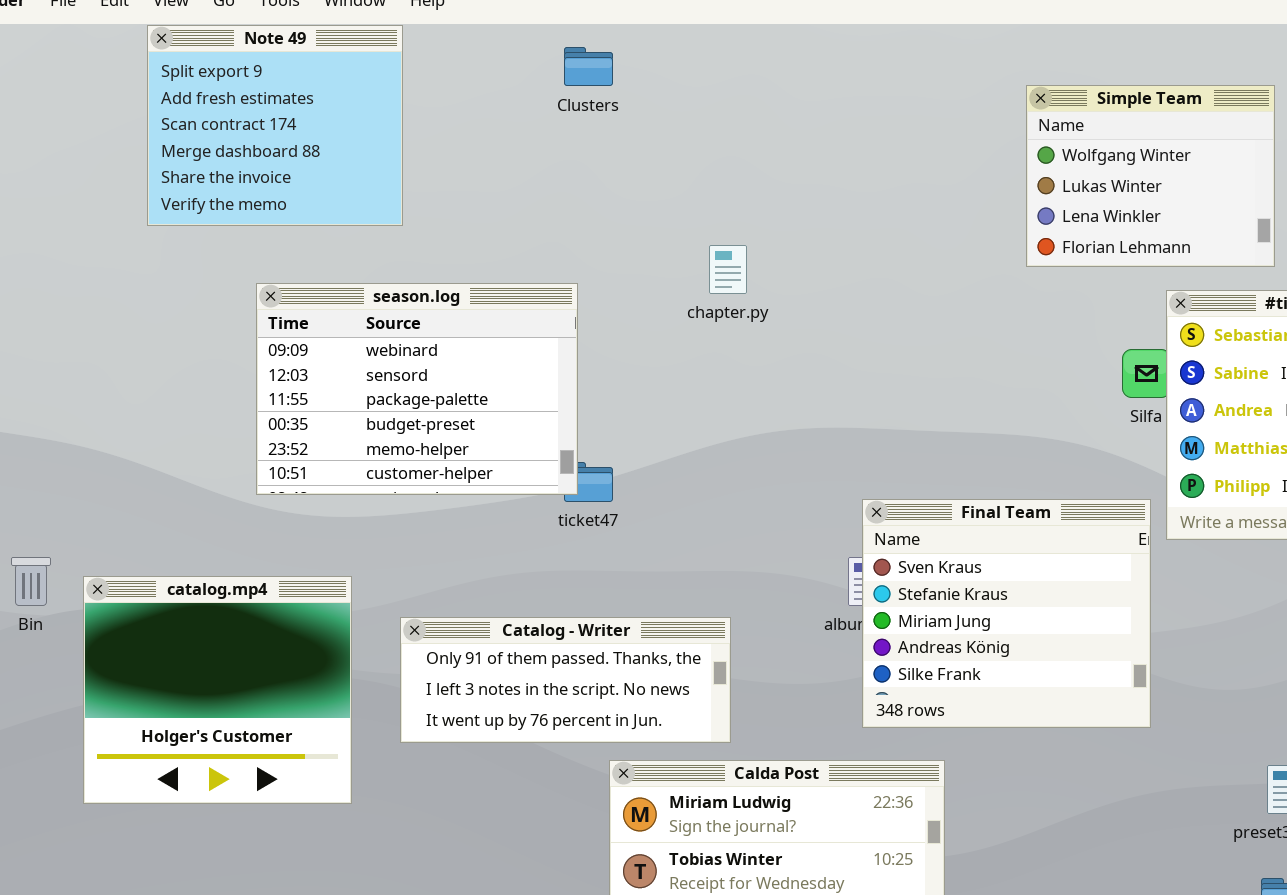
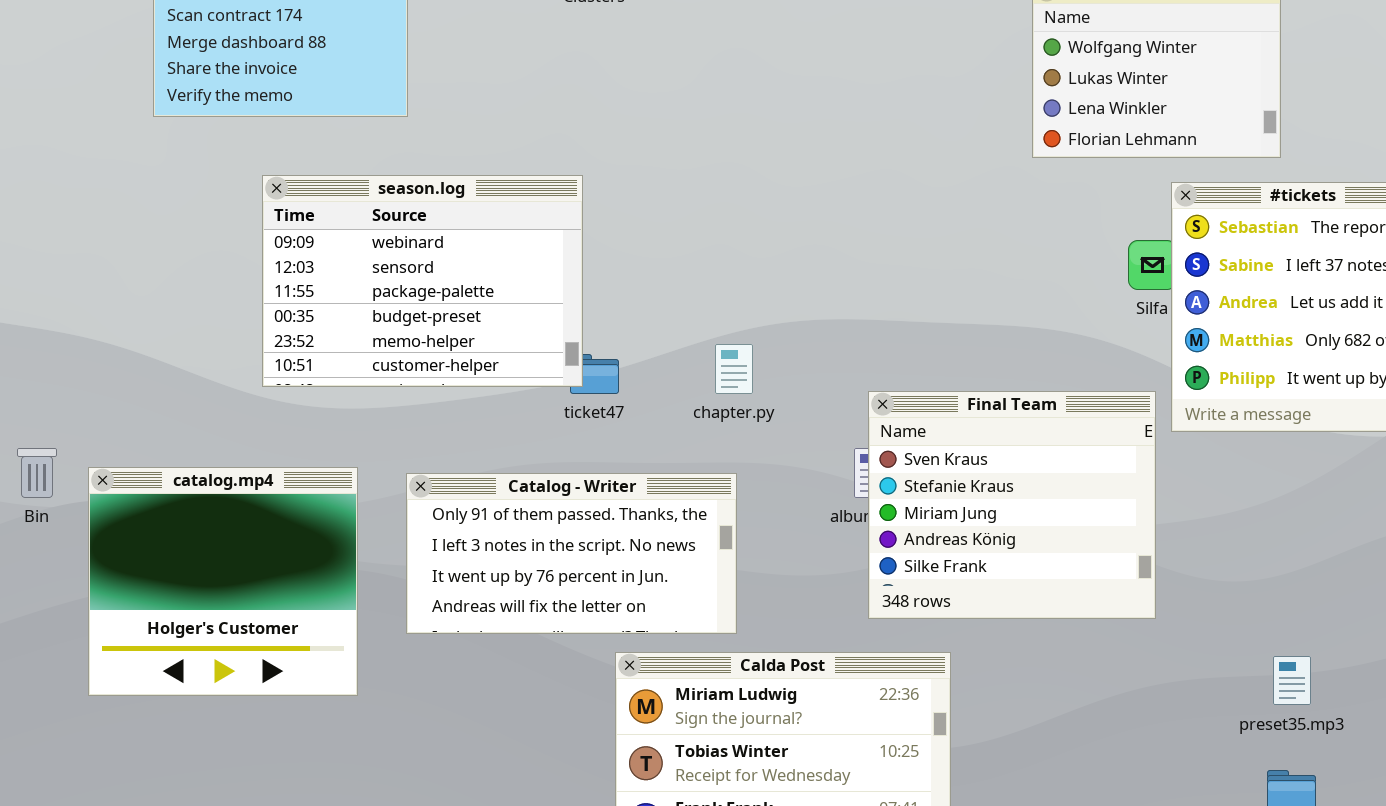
chapter.py: [709,245,747,294] -> [715,344,753,394], moved
Catalog - Writer: [400,617,731,743] -> [406,473,737,634], resized

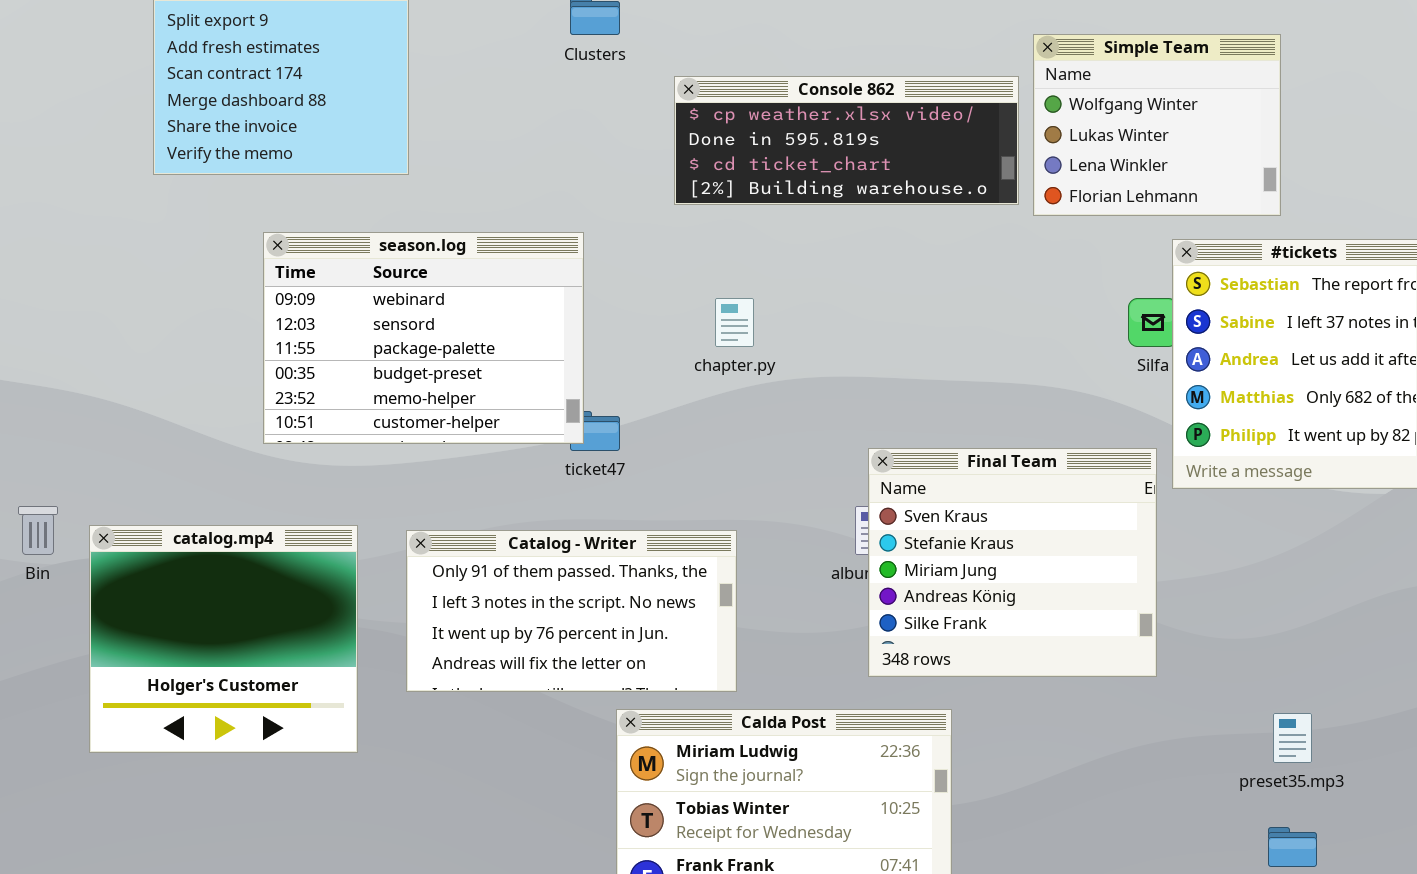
Console 862: none -> [674,76,1019,205], opened
chapter.py: [715,344,753,394] -> [715,298,754,347], moved

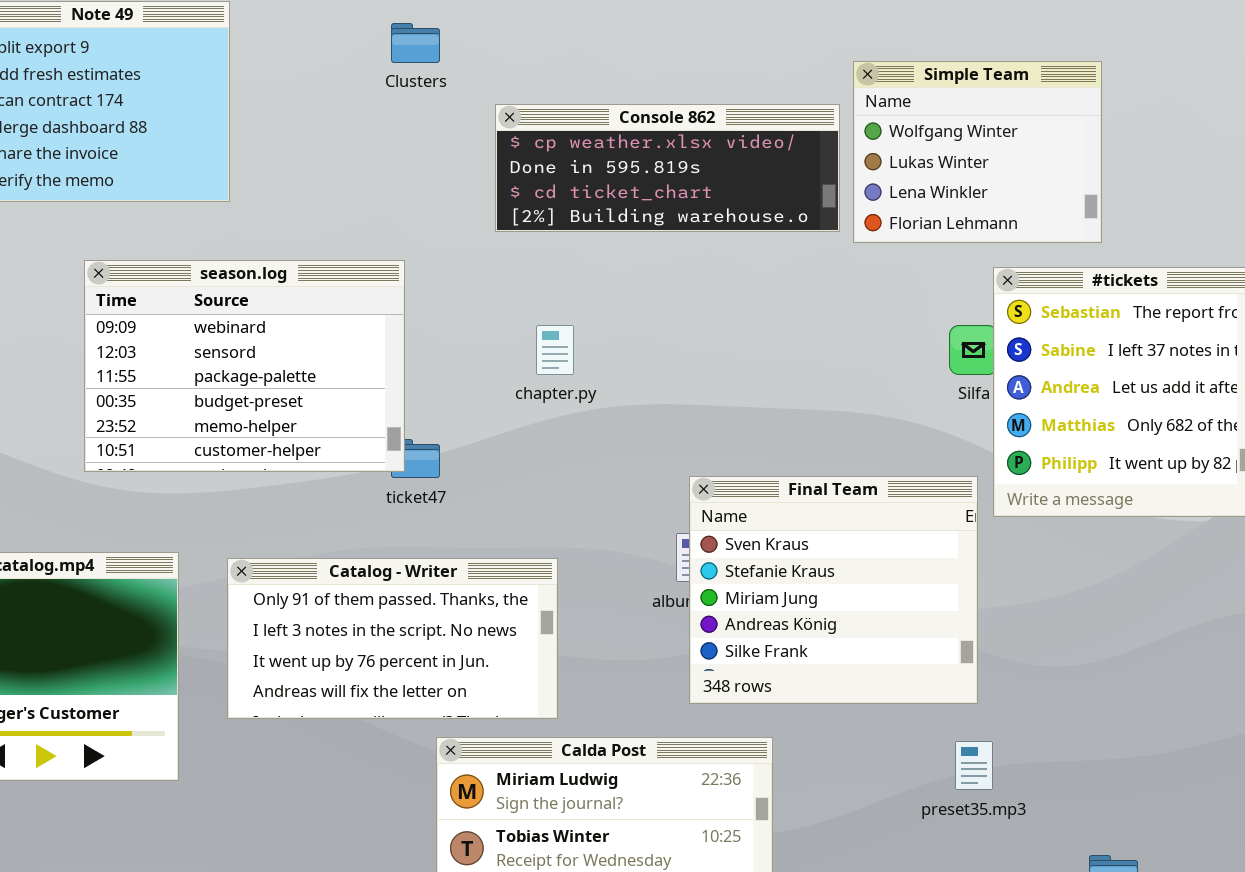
preset35.mp3: [1273,713,1312,763] -> [955,741,993,790], moved

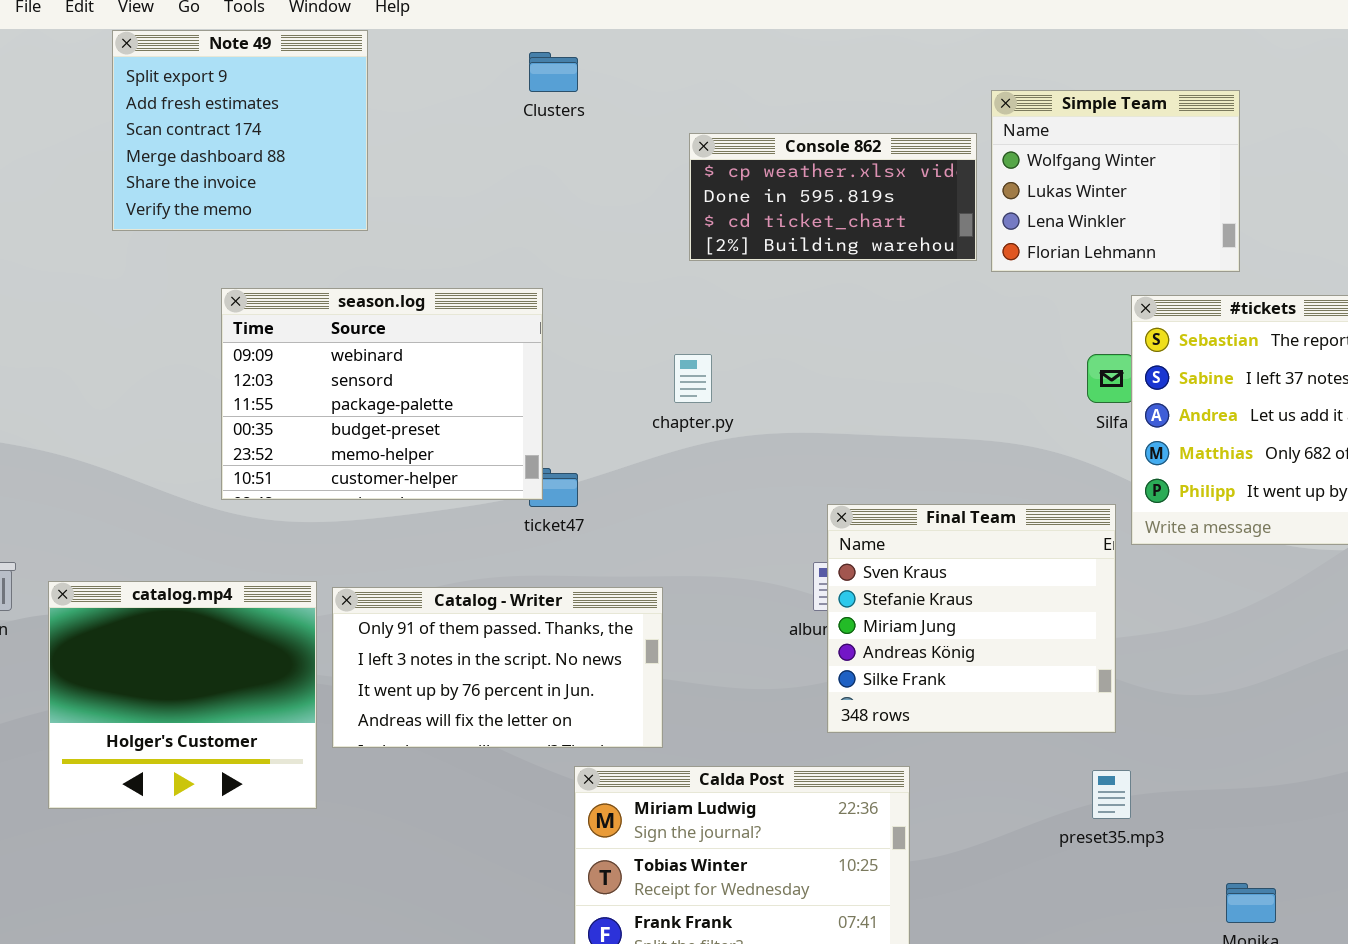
Console 862: [495,104,840,232] -> [689,133,977,261], resized
Catalog - Writer: [227,558,558,719] -> [332,587,663,748], moved

